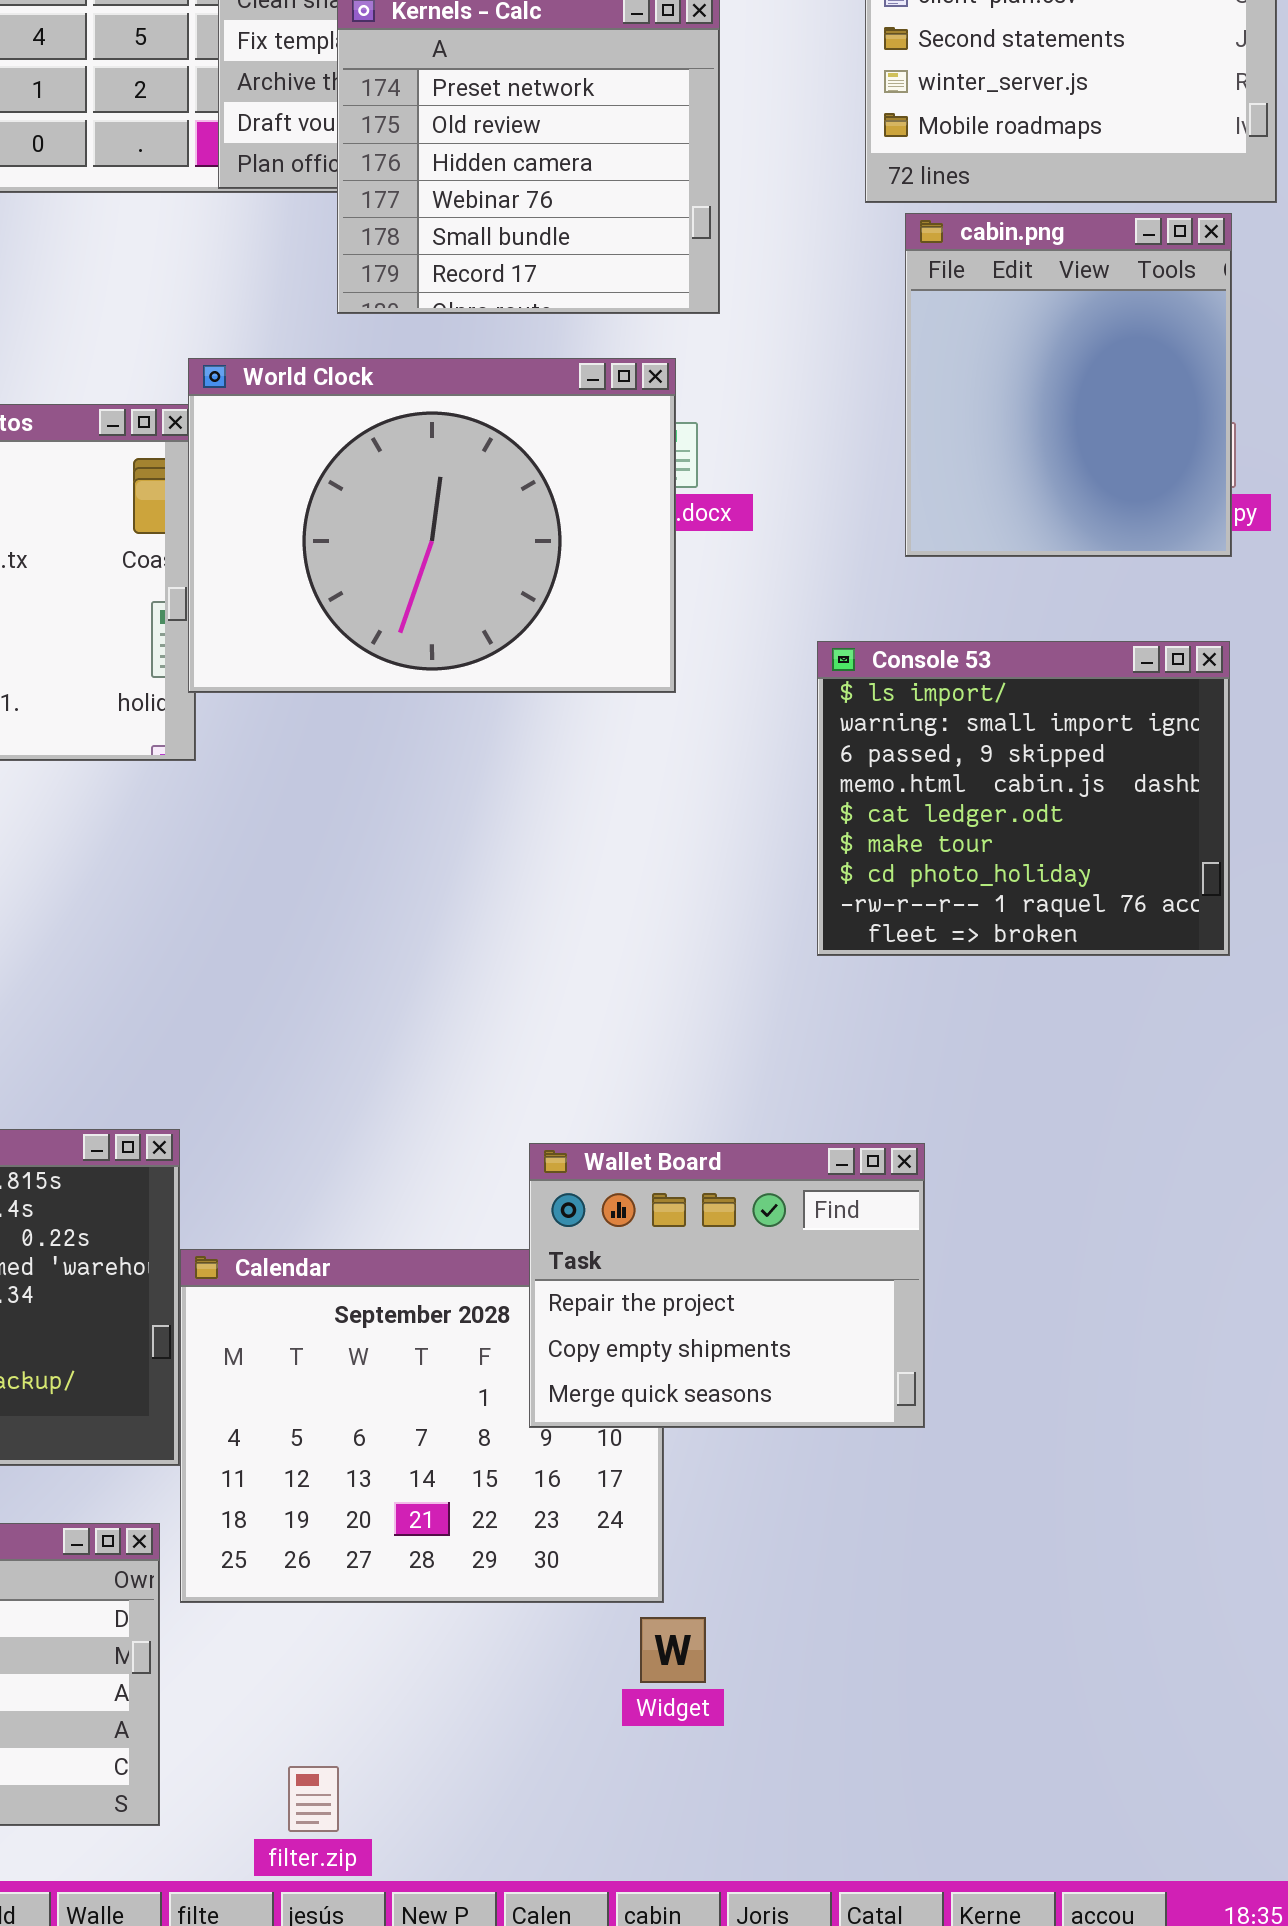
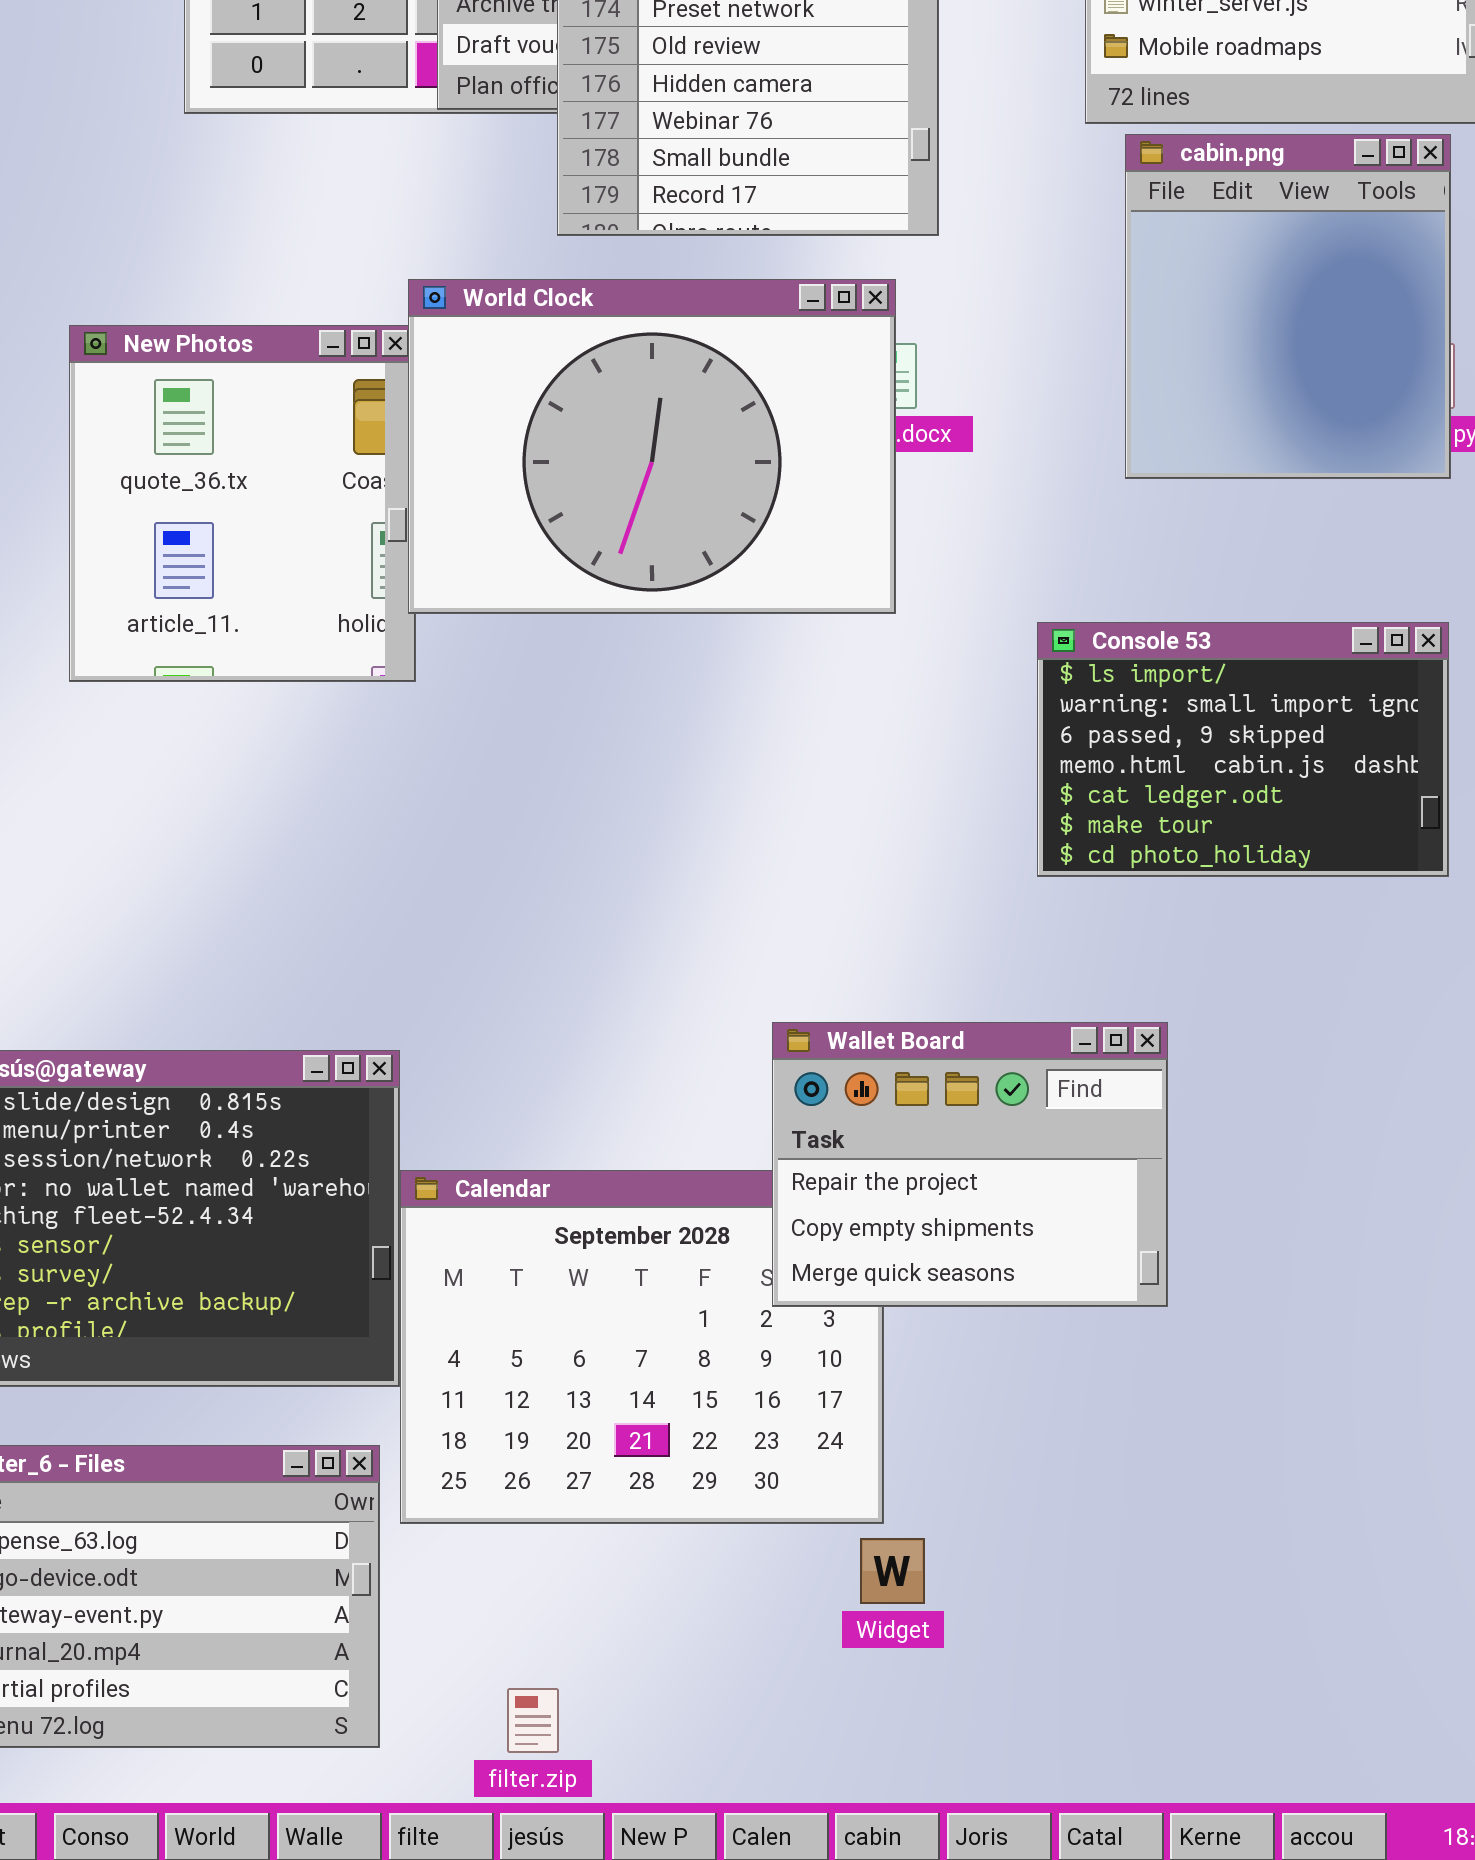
Console 53: [817,641,1230,956] -> [1037,622,1449,877], resized
Wallet Board: [529,1143,925,1428] -> [772,1022,1168,1307], moved

